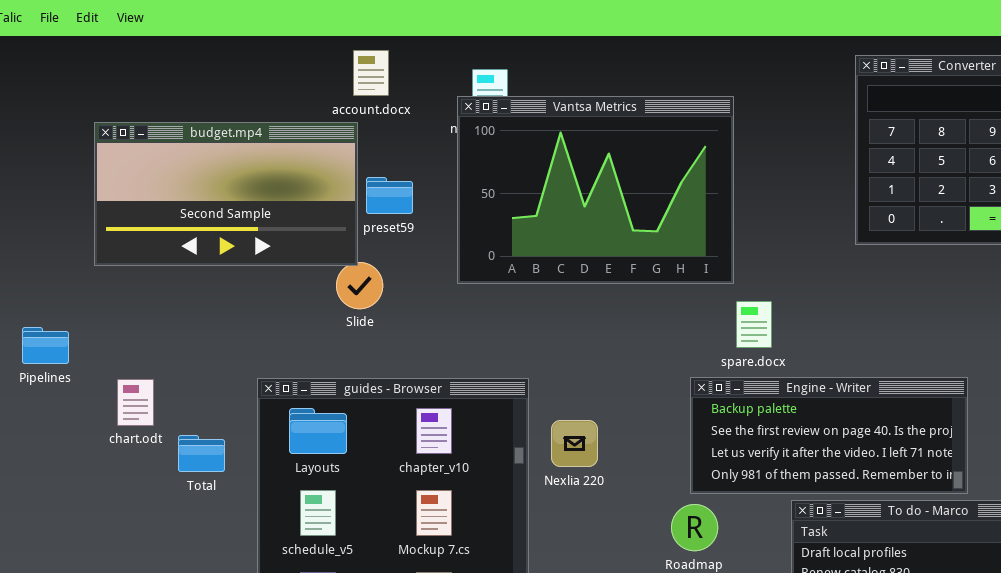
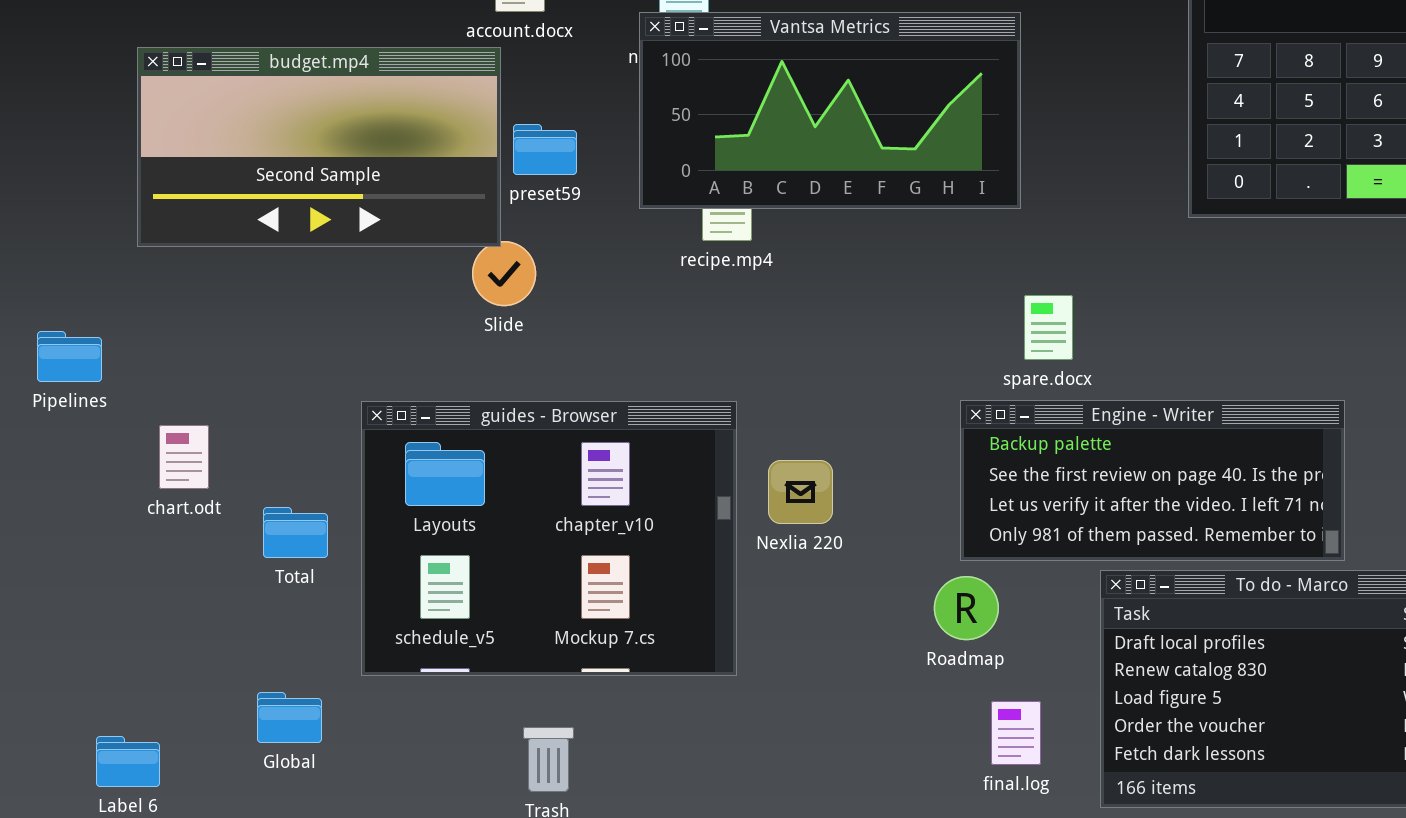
Vantsa Metrics: [457,96,734,284] -> [639,12,1021,209], resized
chart.odt: [117,379,154,426] -> [159,425,209,489], moved
Total: [178,435,225,472] -> [263,507,328,558], moved

